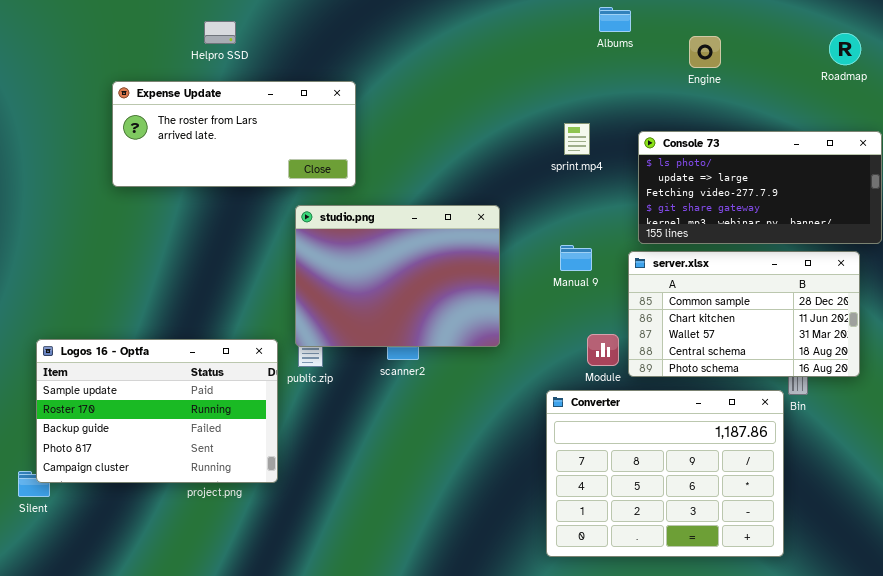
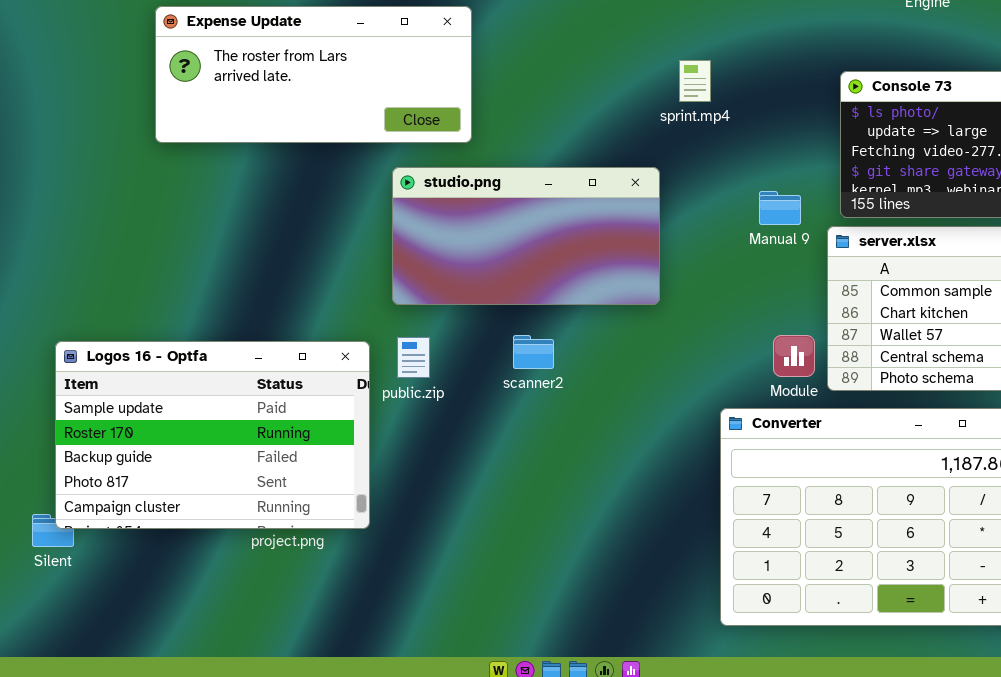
sprint.mp4: [564,123,590,155] -> [679,60,711,102], moved
studio.png: [295,205,500,347] -> [392,167,660,305], resized
Manual 9: [560,245,592,271] -> [759,191,801,225], moved

